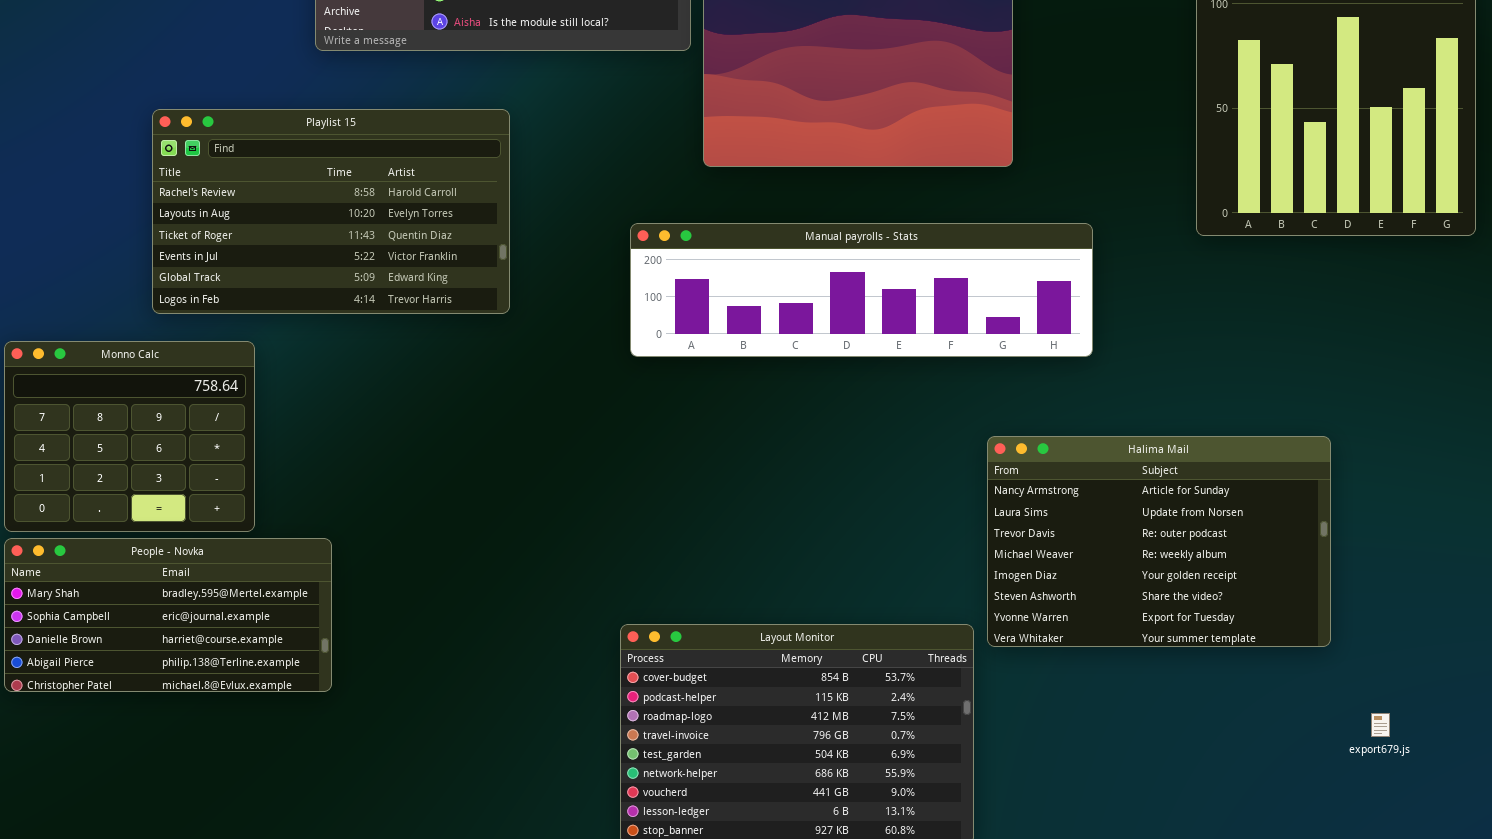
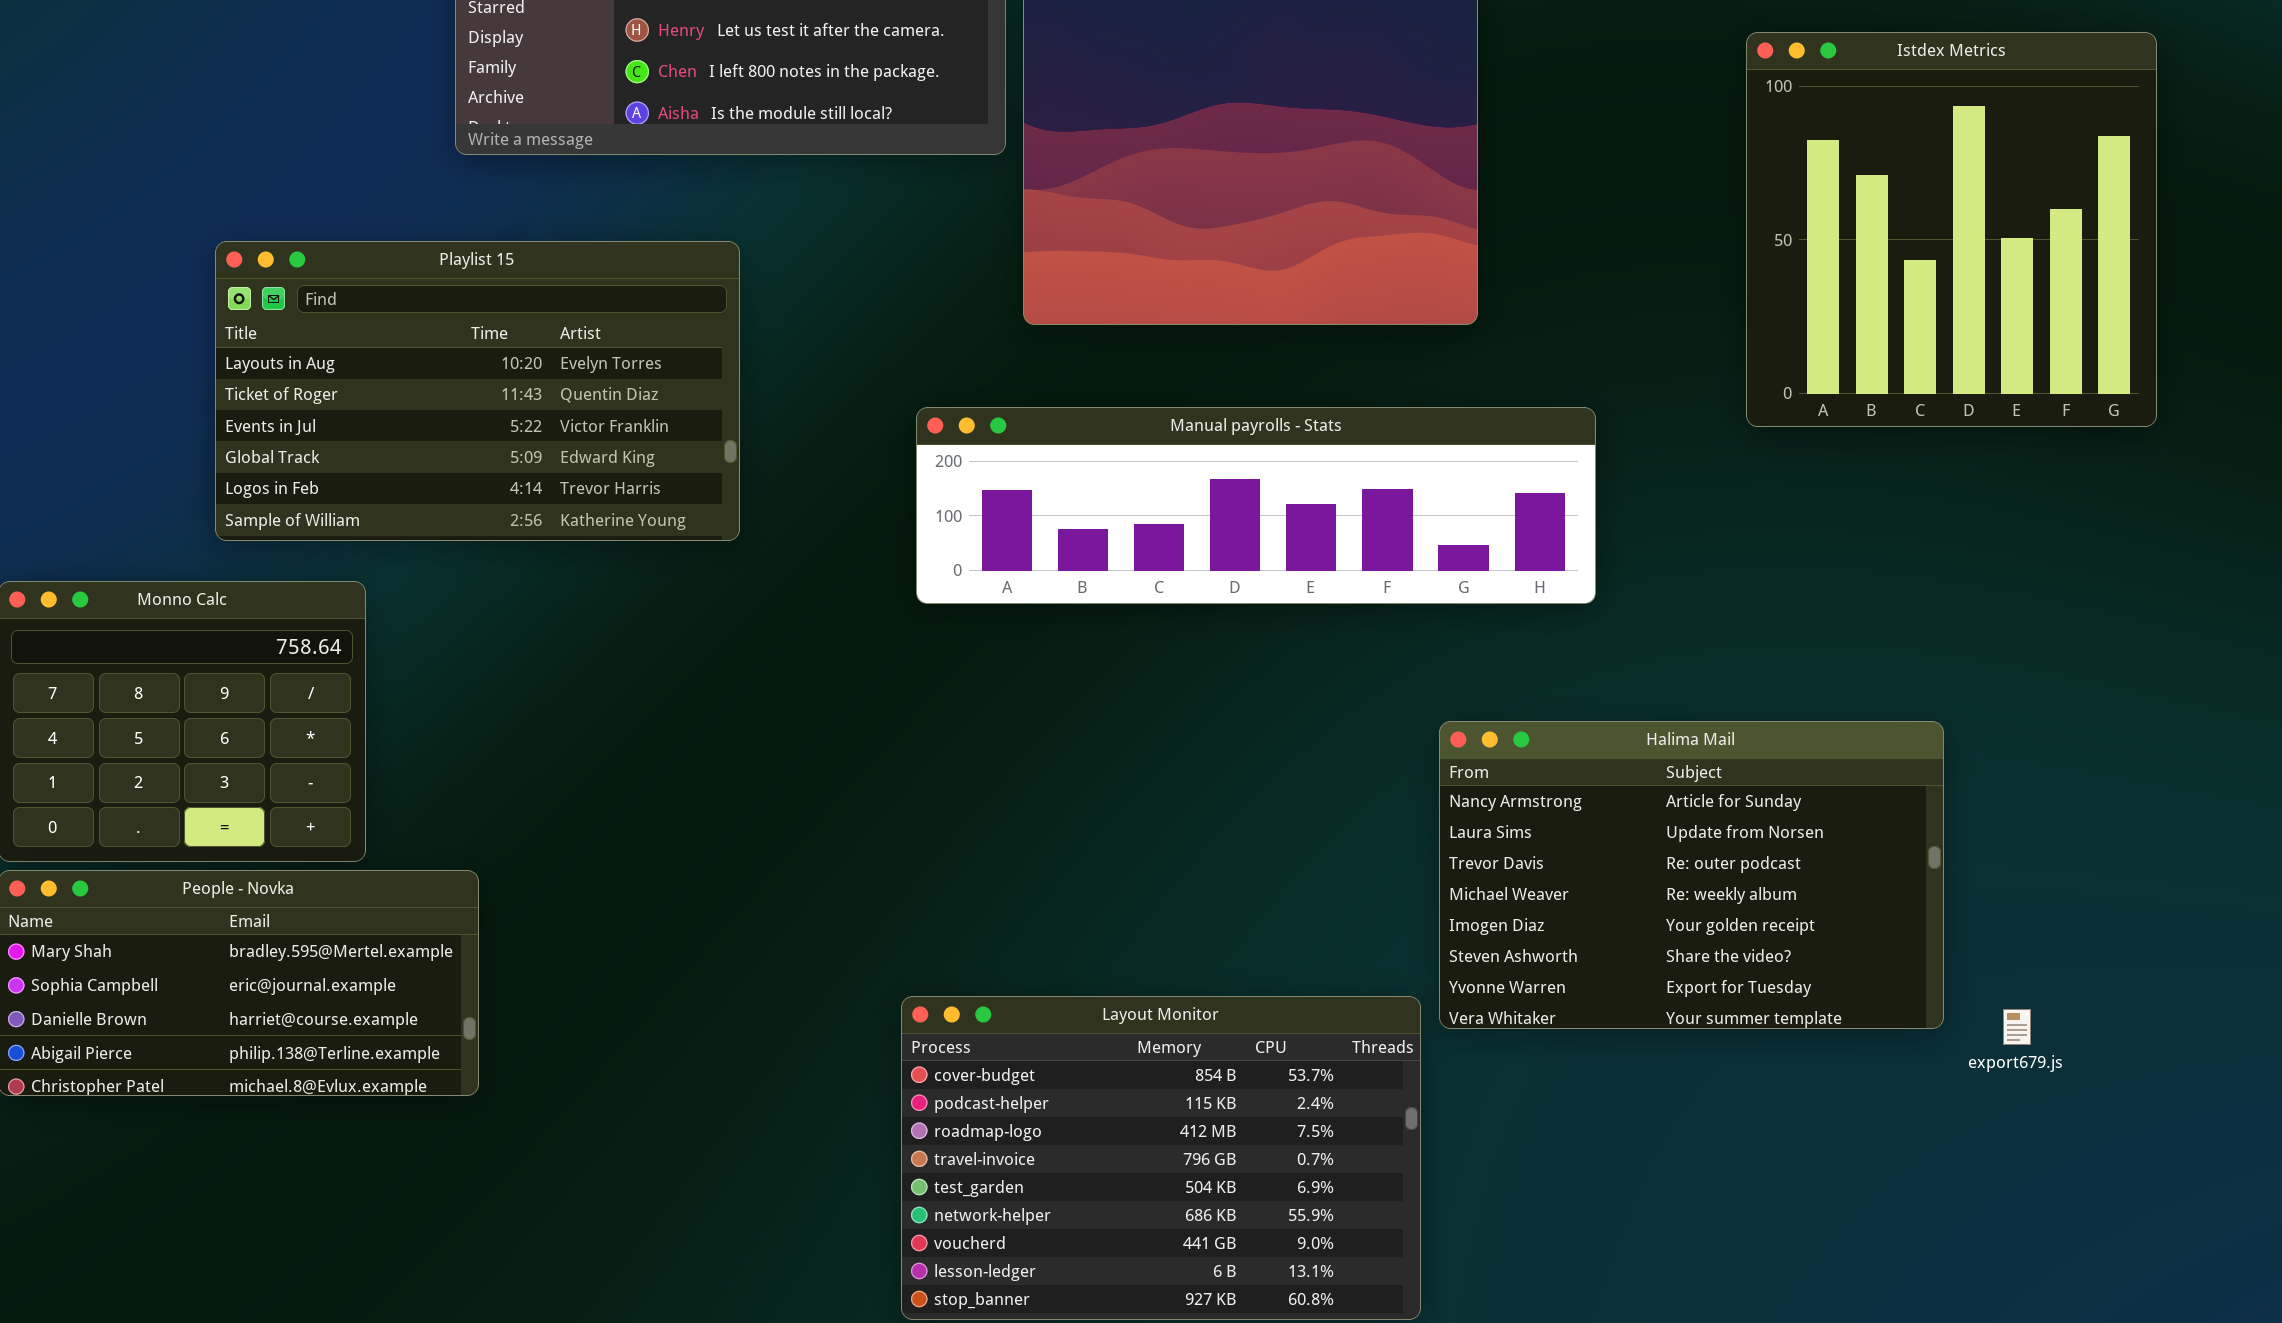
Playlist 15: [152,109,510,314] -> [215,241,740,541], scrolled down 1 row
export679.js: [1371,713,1390,737] -> [2003,1009,2031,1045], moved

